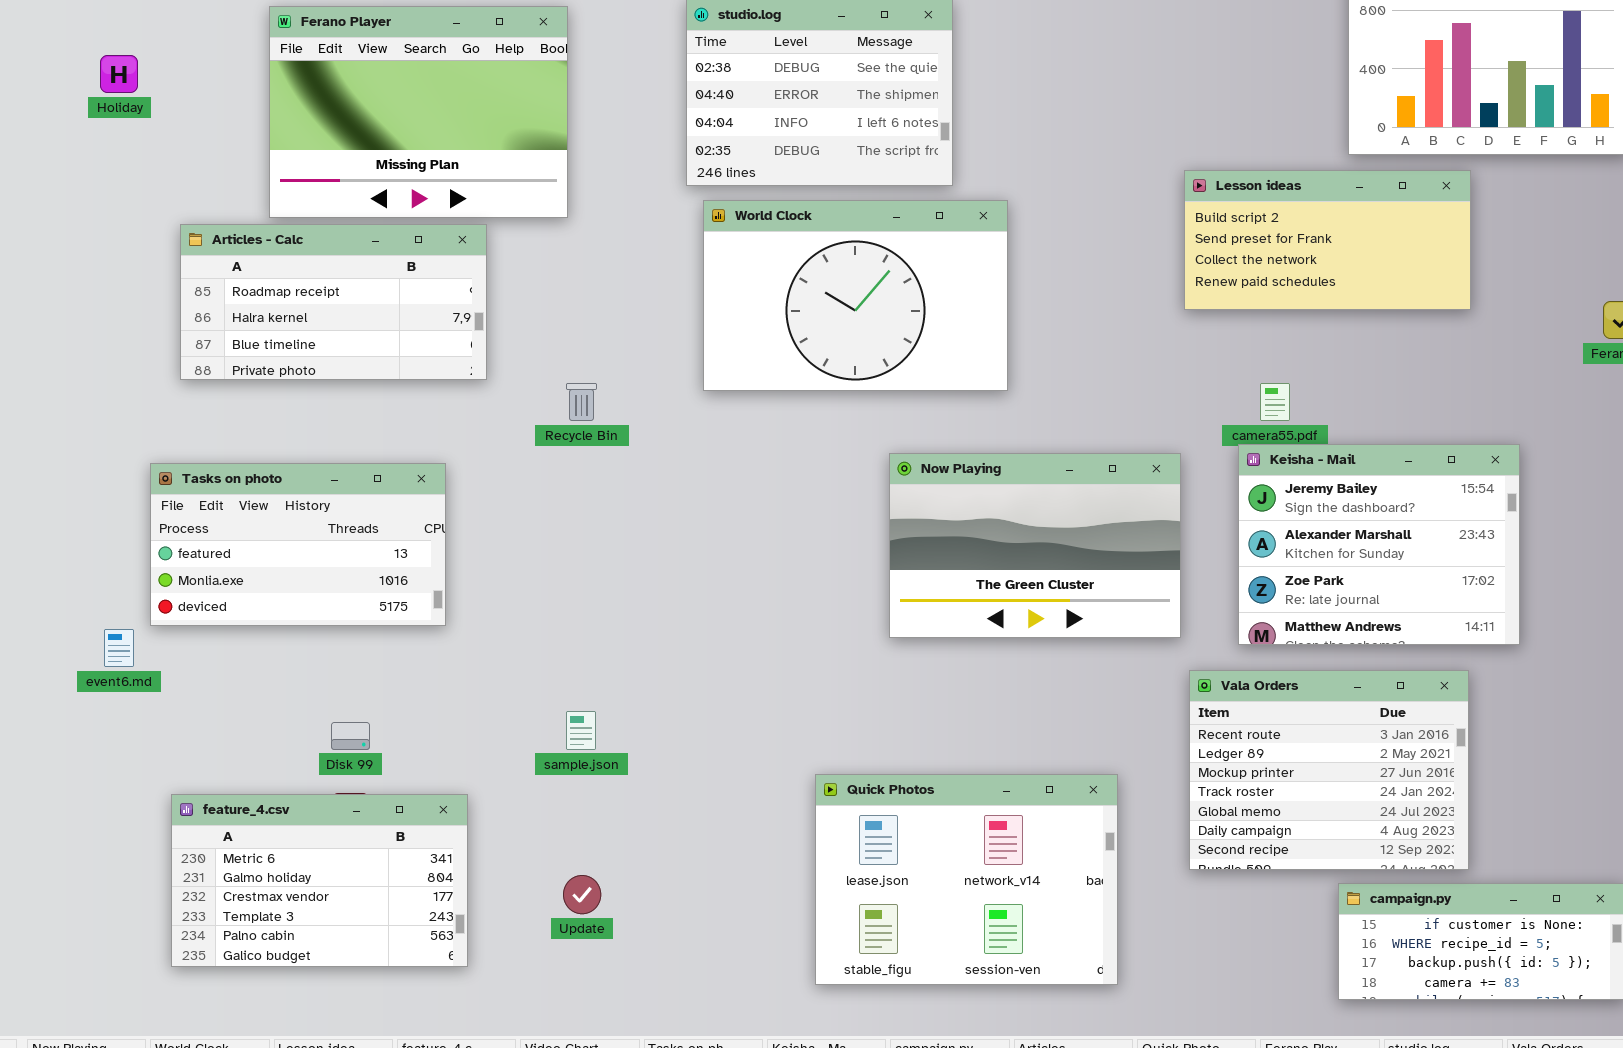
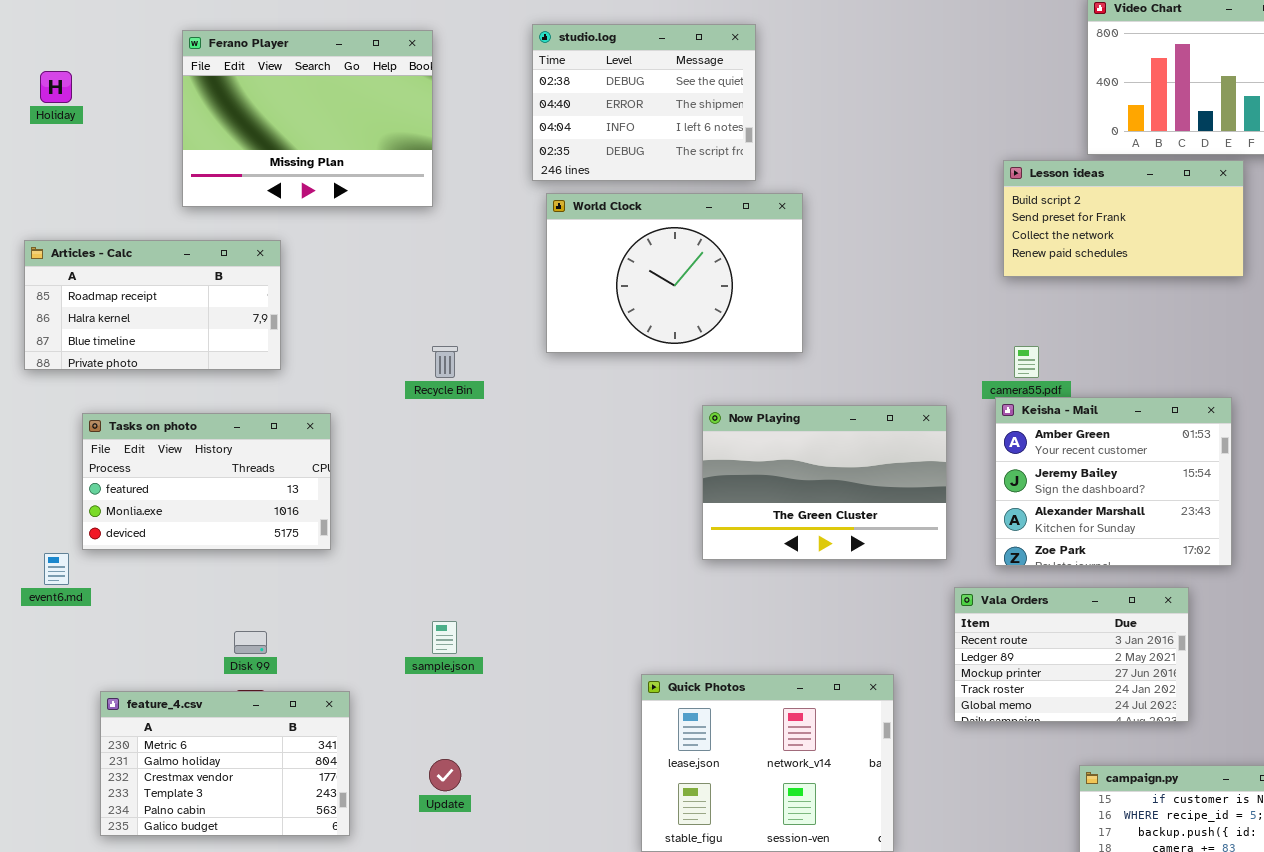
Lesson ideas: [1184,170,1471,310] -> [1003,160,1244,277], moved
Articles - Calc: [180,224,487,380] -> [24,240,281,370], moved
Keisha - Mail: [1238,444,1520,645] -> [995,397,1232,566], scrolled up 1 row
Vala Orders: [1189,670,1469,870] -> [954,587,1189,722], resized

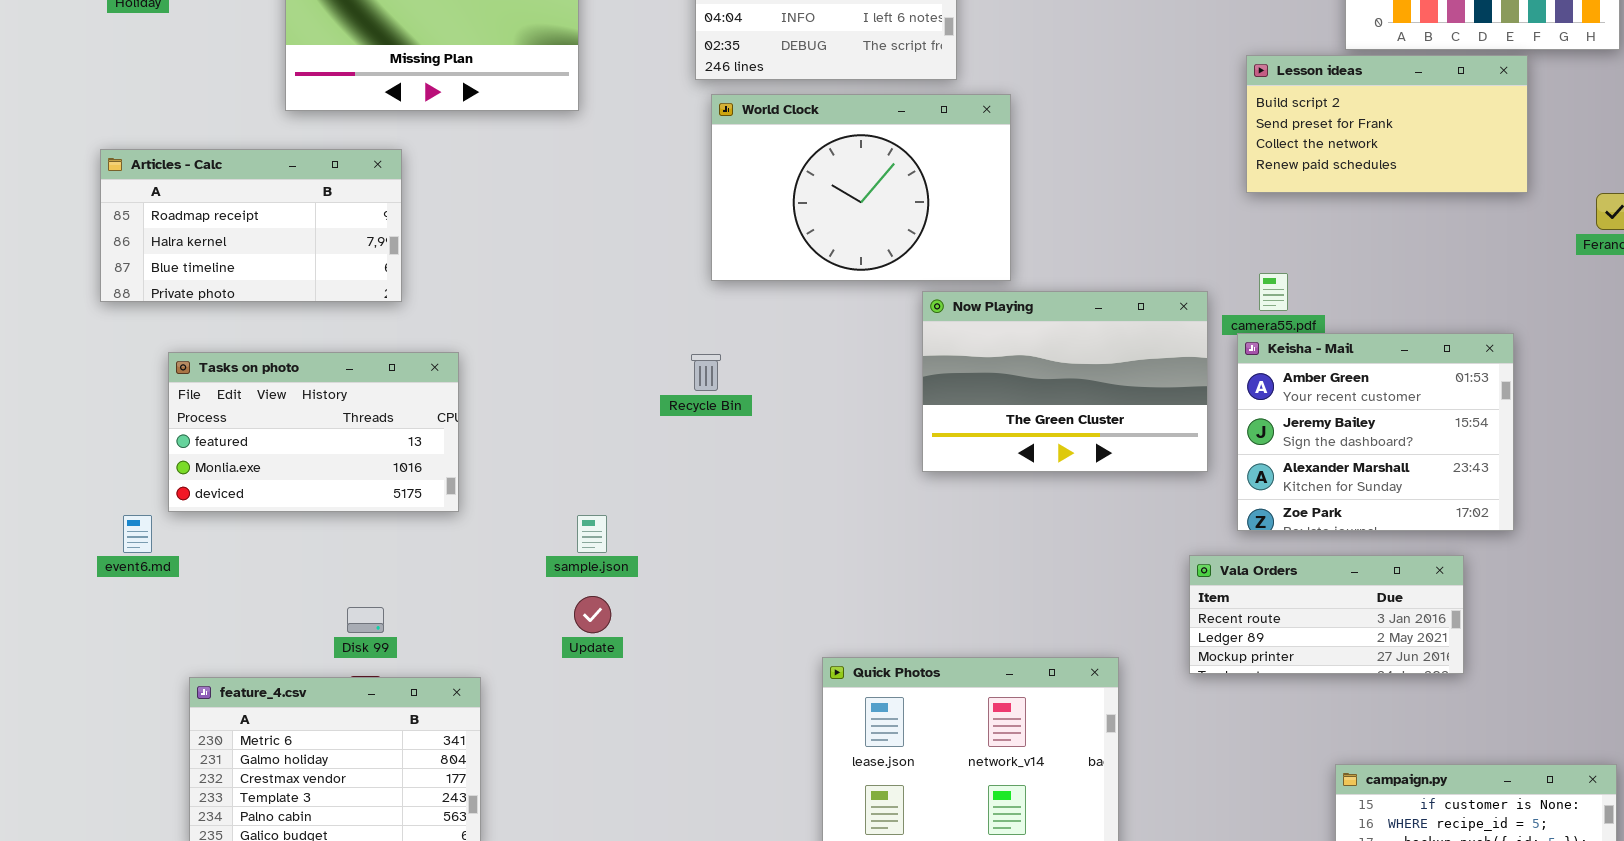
Recycle Bin: [432,346,458,378] -> [691,354,721,391], moved
Now Playing: [702,405,947,560] -> [922,291,1208,472], moved
Vala Orders: [954,587,1189,722] -> [1189,555,1464,674], resized
sample.json: [432,621,457,654] -> [577,515,607,553], moved
Update: [429,759,461,791] -> [574,596,611,633], moved

